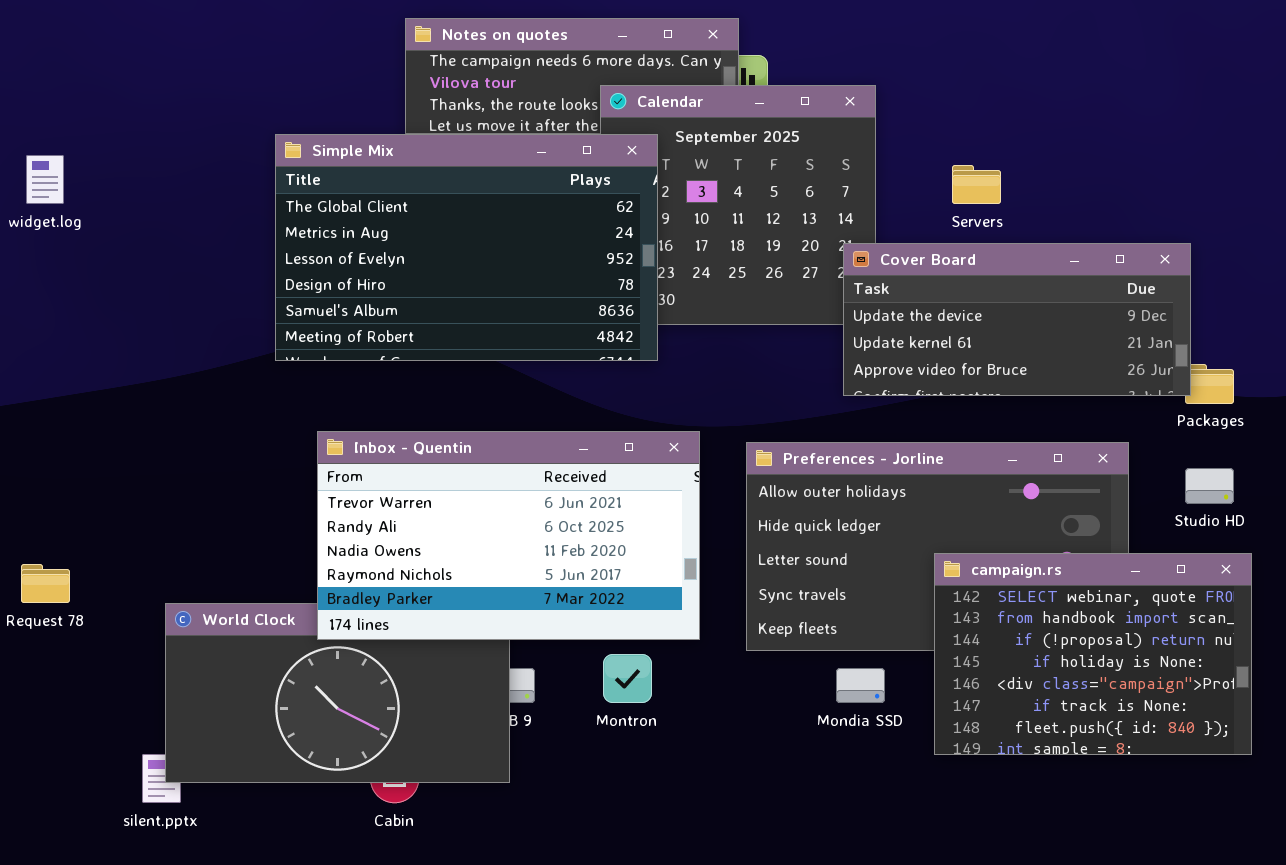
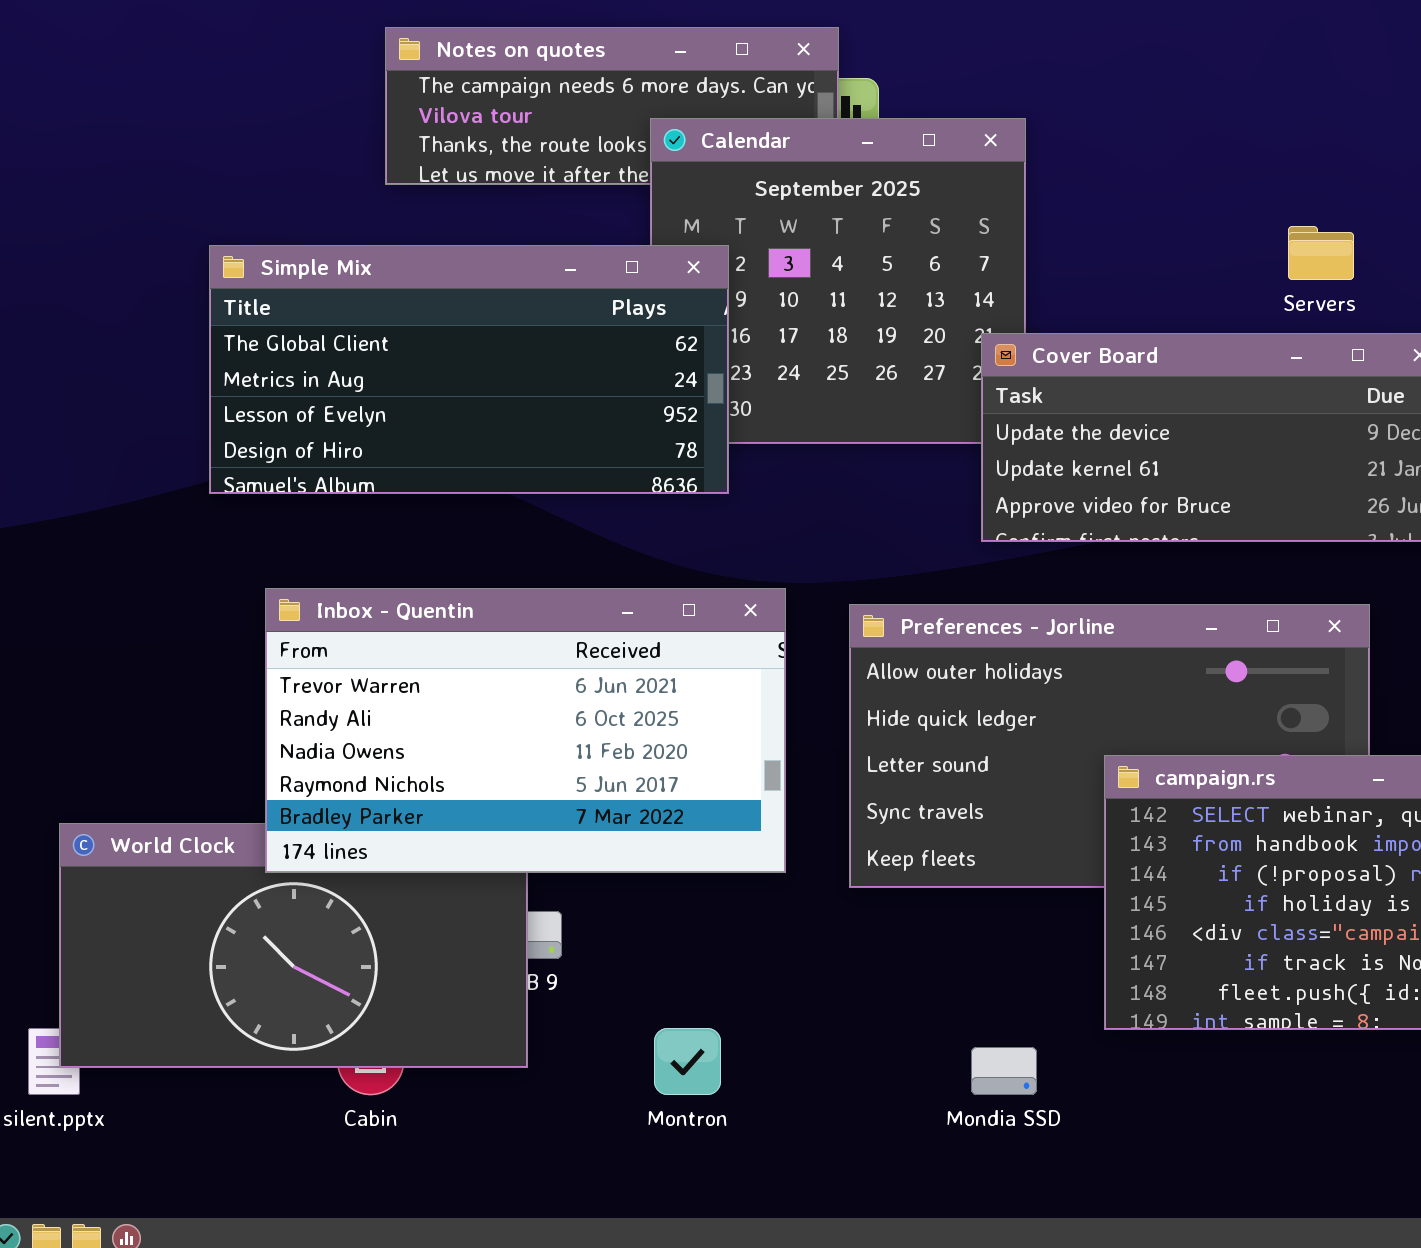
Simple Mix: [275,134,658,361] -> [209,245,729,494], resized
Servers: [952,165,1001,204] -> [1288,226,1354,280], moved
Montron: [603,654,652,703] -> [654,1028,721,1095], moved
Mondia SSD: [836,668,885,703] -> [971,1047,1037,1095], moved

